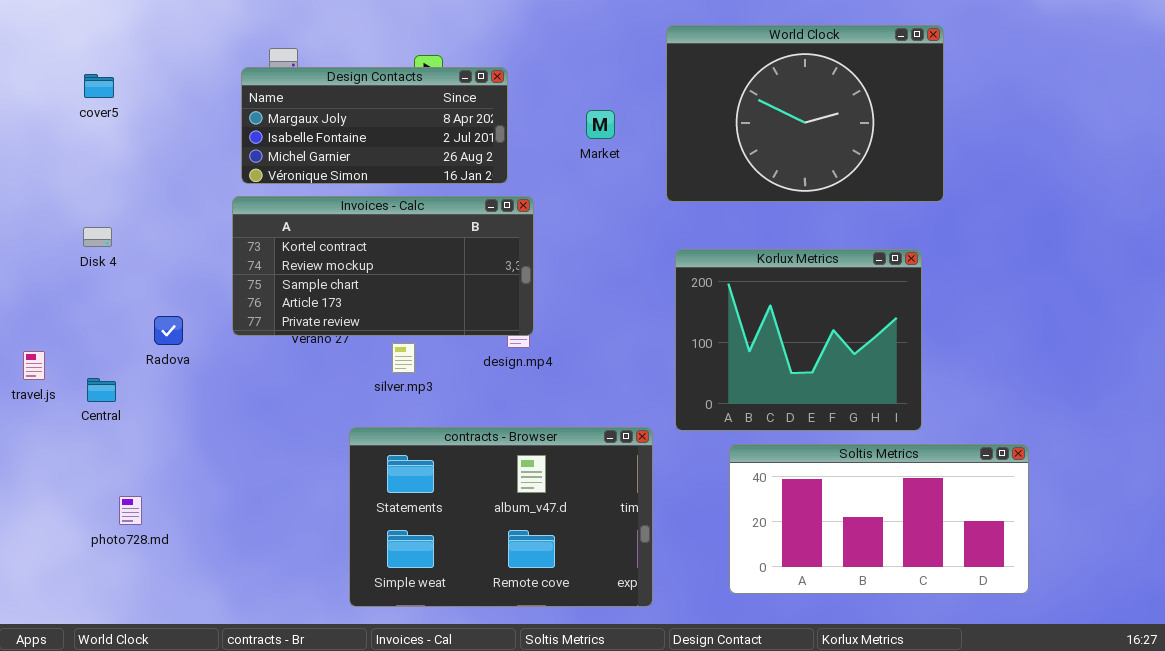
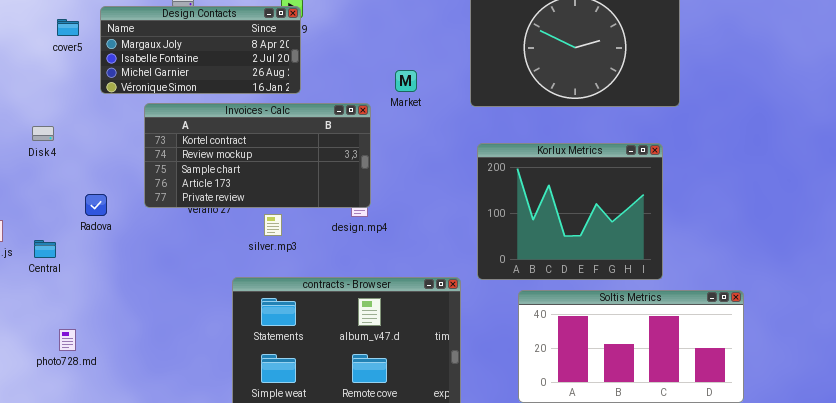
Design Contacts: [241,67,508,184] -> [100,6,301,94], moved
cover5: [84,74,114,98] -> [57,19,79,36], moved
Market: [586,110,615,139] -> [395,70,417,92], moved

